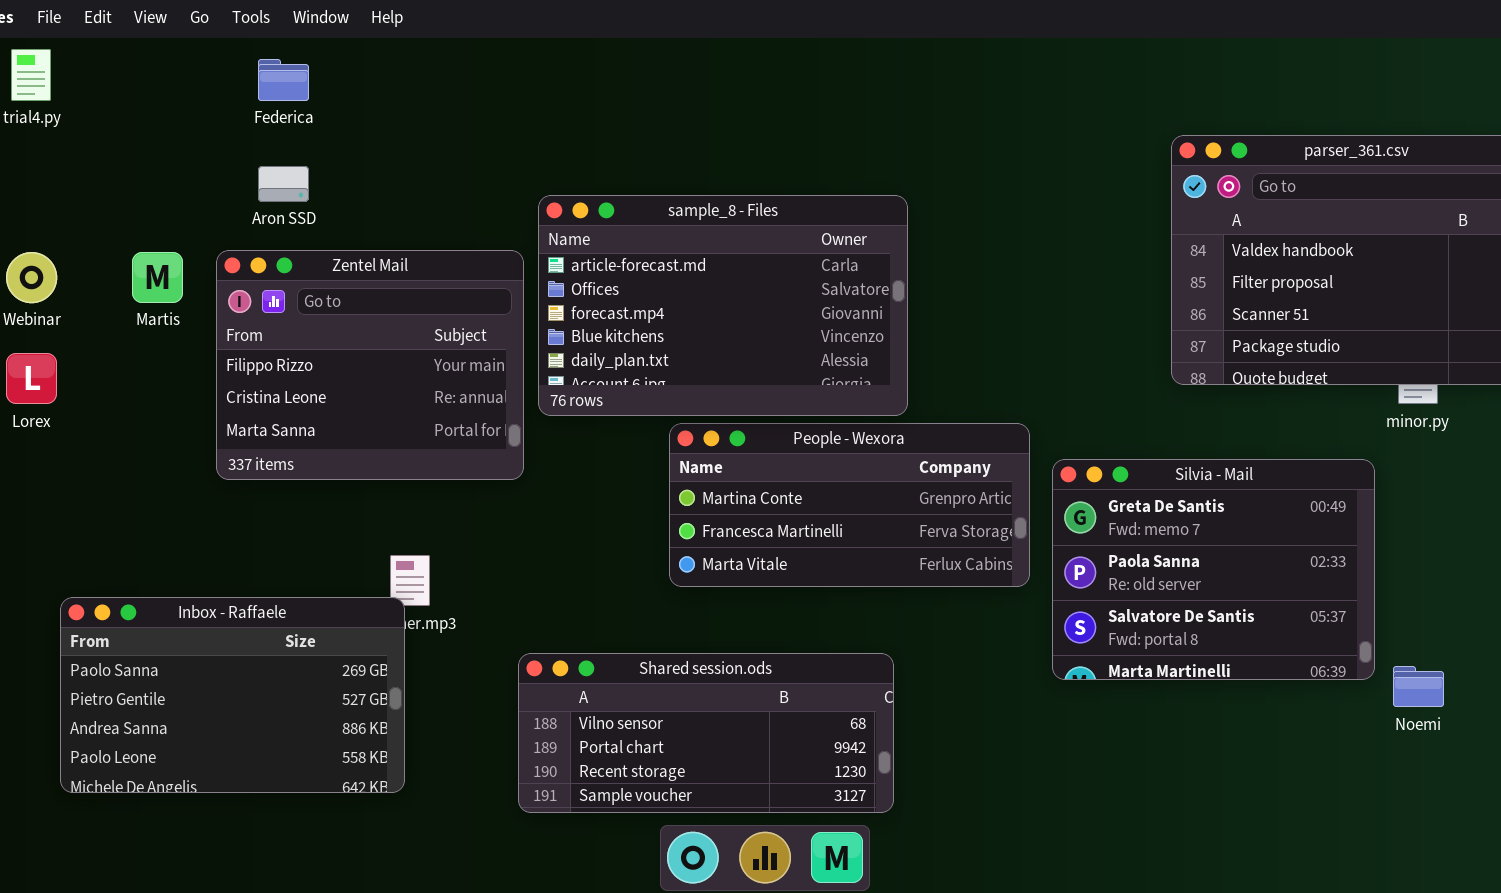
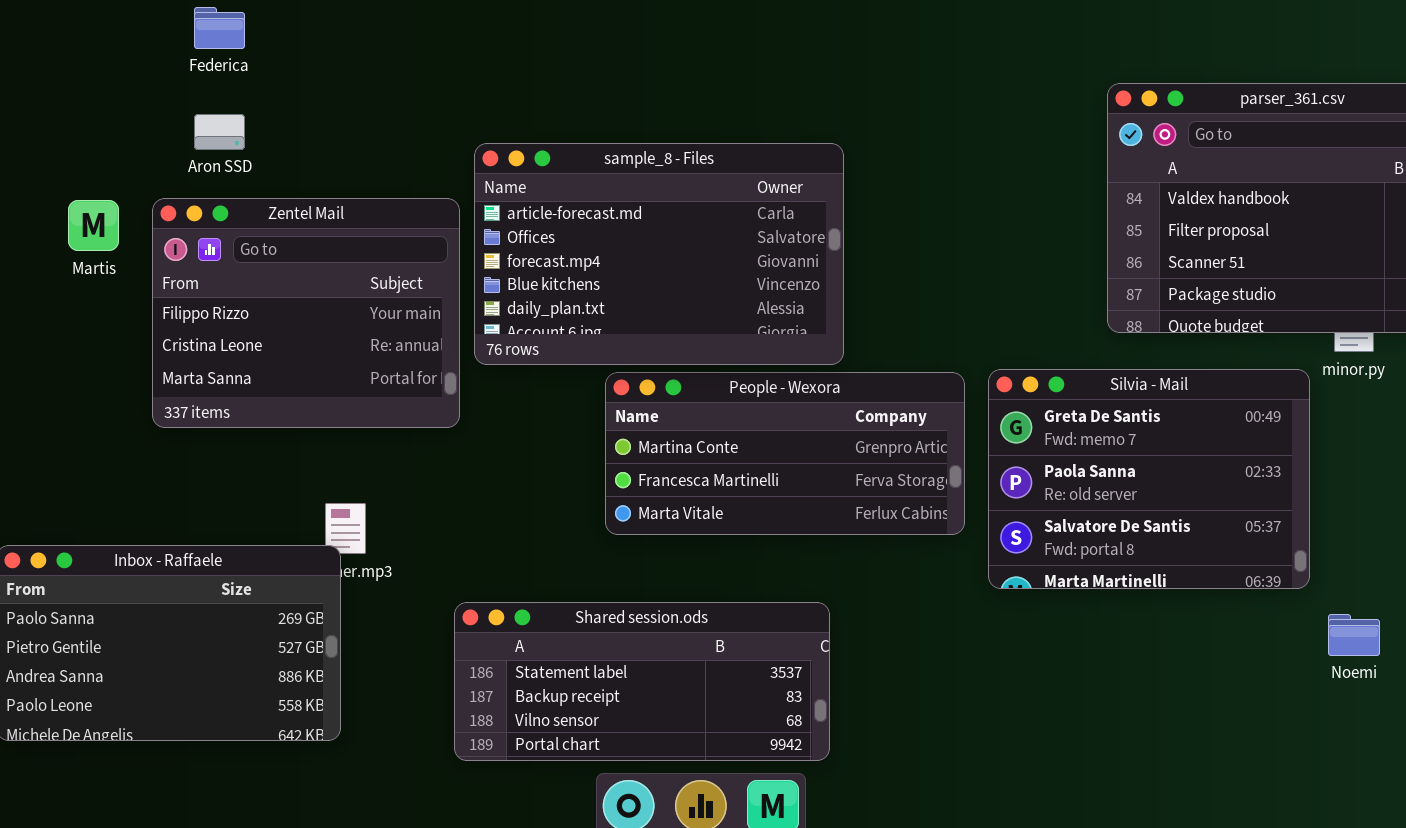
Silvia - Mail: [1052,459,1375,680] -> [988,369,1310,589], moved
Shared session.ods: [518,653,894,813] -> [454,602,830,761], scrolled up 2 rows

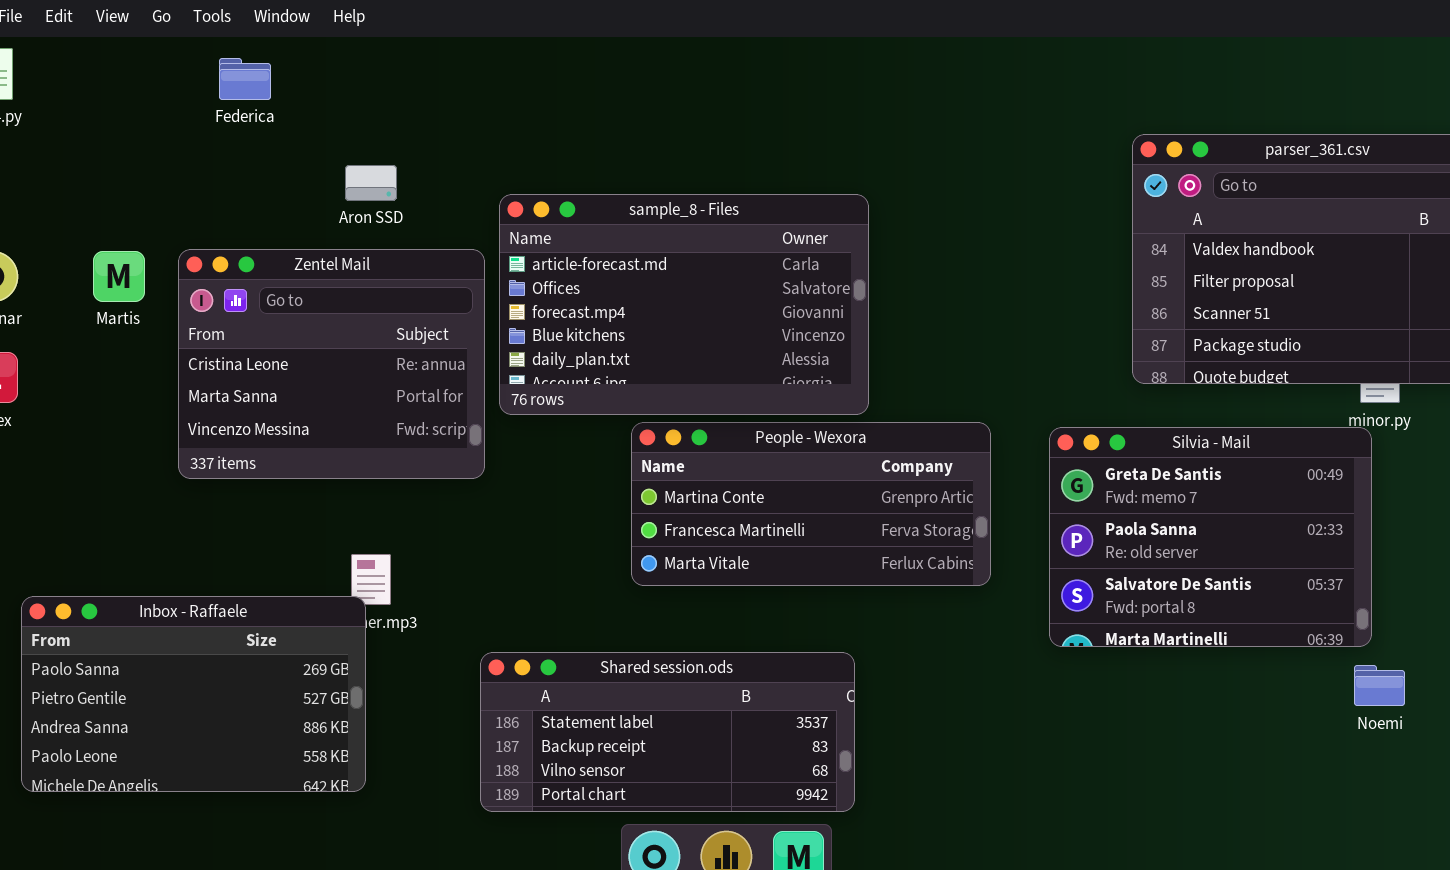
Aron SSD: [194,114,245,150] -> [345,165,397,201], moved
Zentel Mail: [152,198,460,428] -> [178,249,485,479], scrolled down 1 row
Silvia - Mail: [988,369,1310,589] -> [1049,427,1372,647], moved

